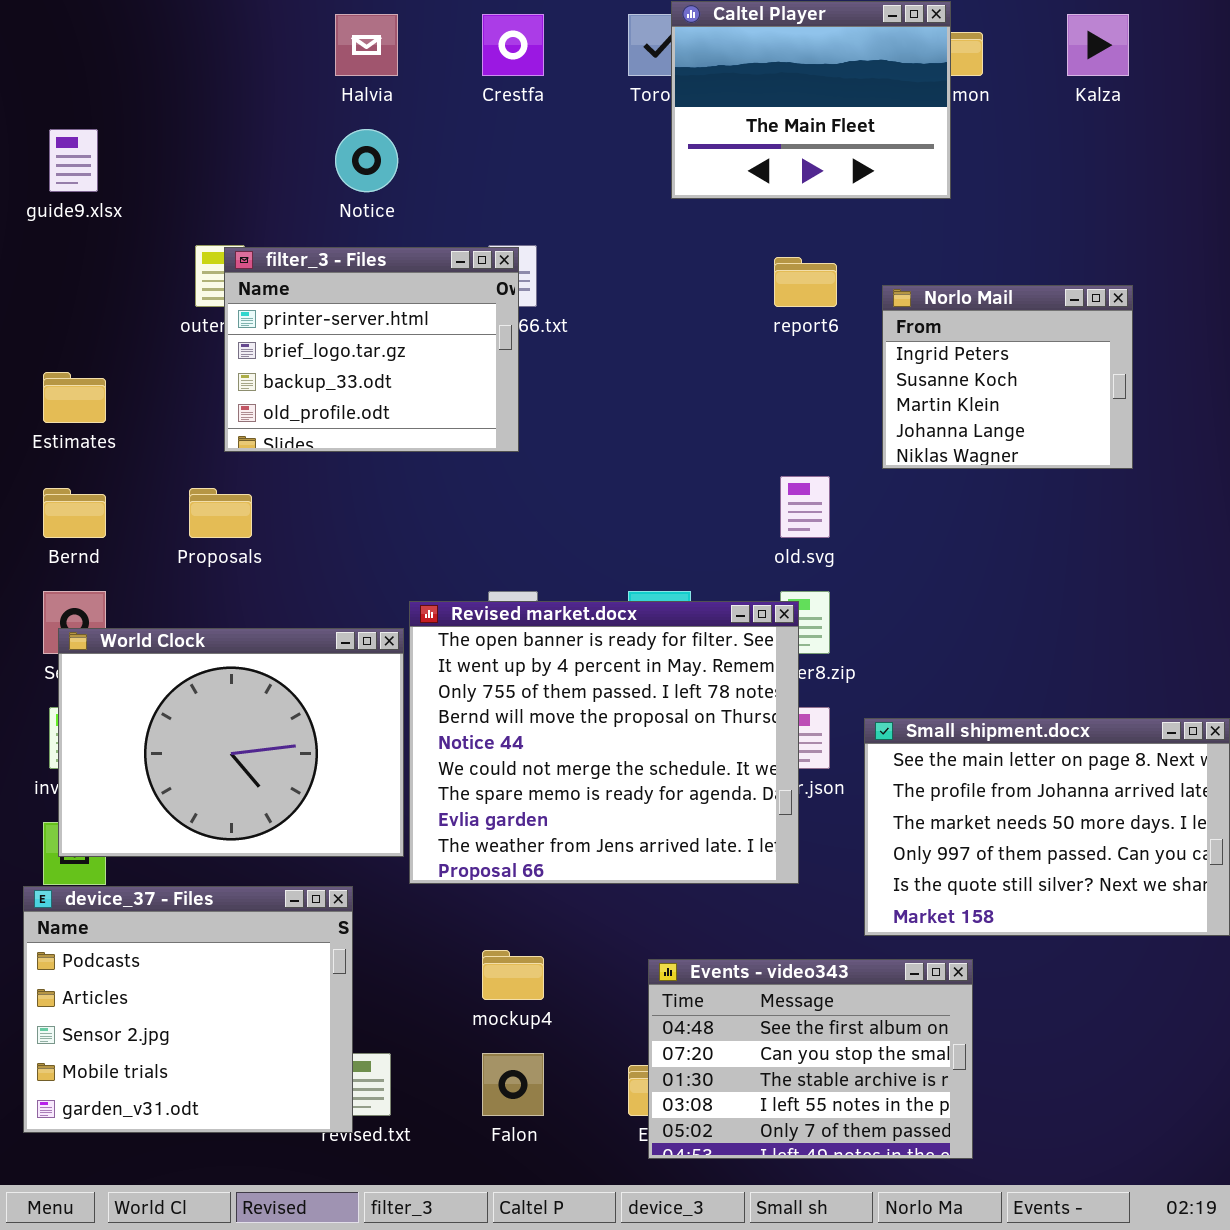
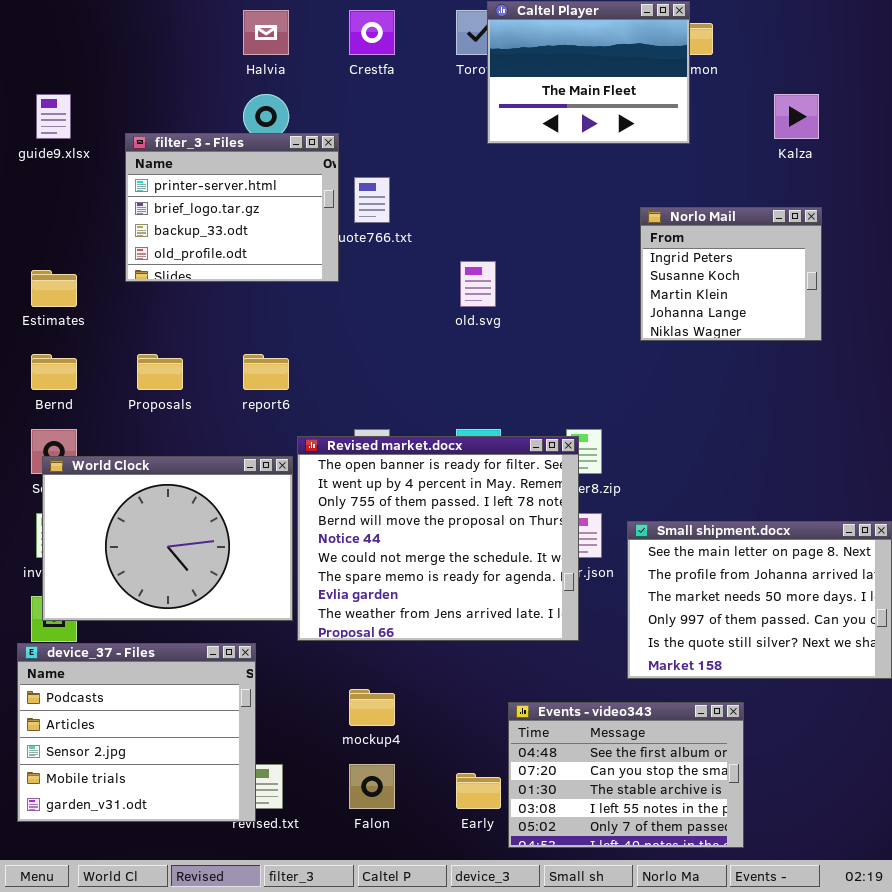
Kalza: [1067,14,1129,76] -> [774,94,819,139], moved
filter_3 - Files: [224,247,519,452] -> [125,133,339,282], moved
report6: [774,257,837,307] -> [243,354,289,390], moved
old.svg: [780,476,830,538] -> [460,261,496,307], moved
Events - video343: [648,959,973,1159] -> [508,702,744,848], moved

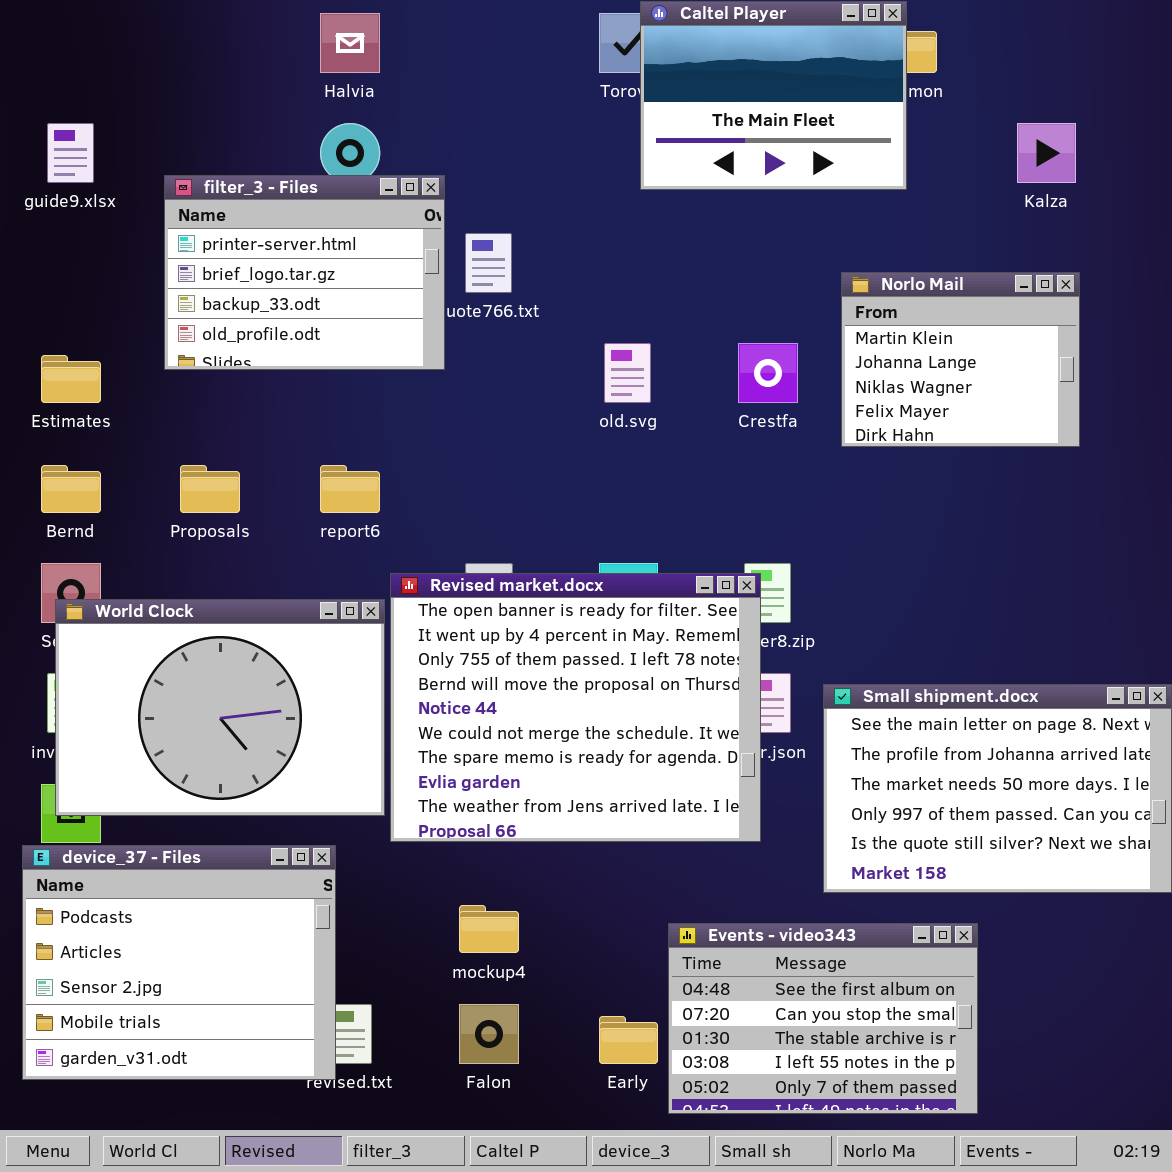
Crestfa: [349,10,395,55] -> [738,343,798,403], moved
Norlo Mail: [640,207,822,341] -> [841,272,1080,447], scrolled down 2 rows

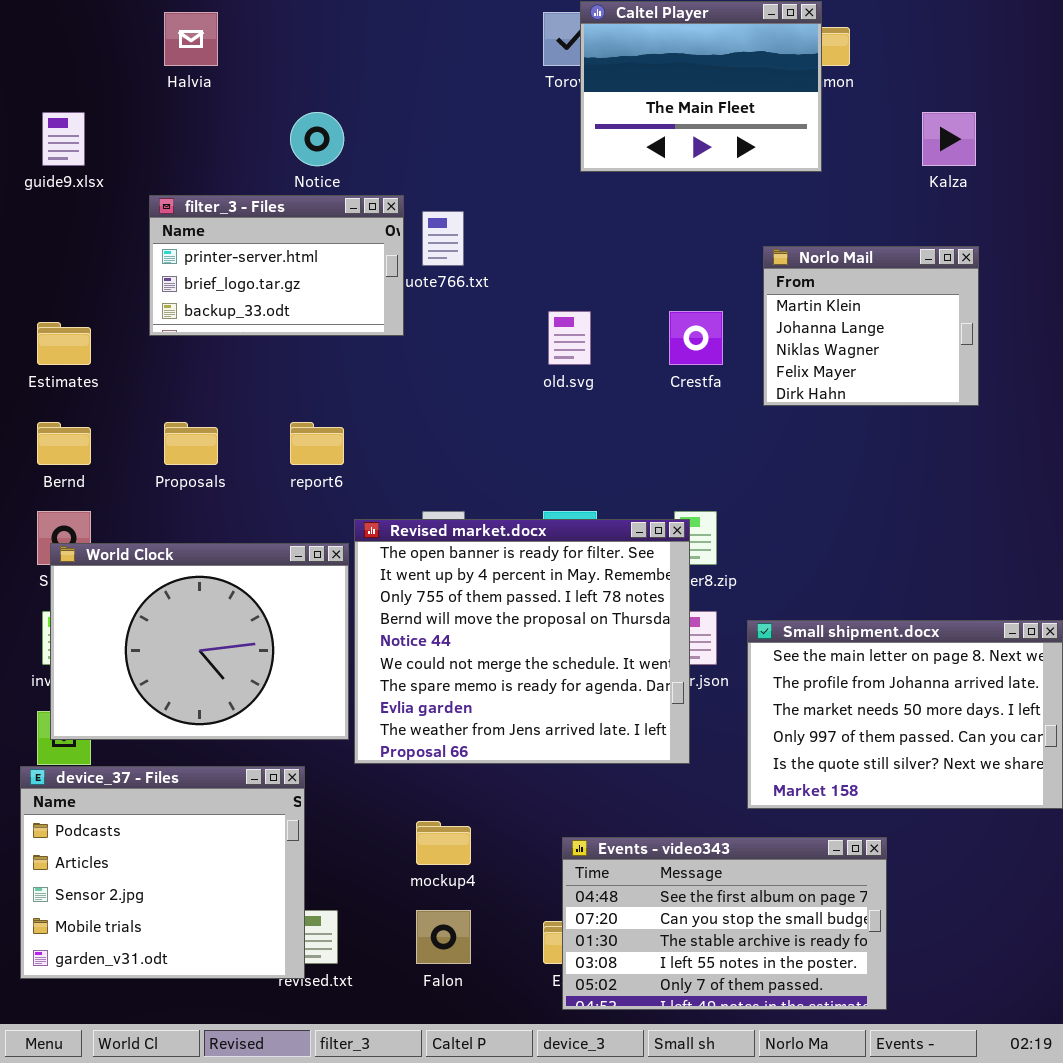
Halvia: [320,13,380,73] -> [164,12,218,66], moved
filter_3 - Files: [164,175,445,370] -> [149,195,404,336], resized
Events - video343: [668,923,978,1114] -> [562,837,887,1010], resized

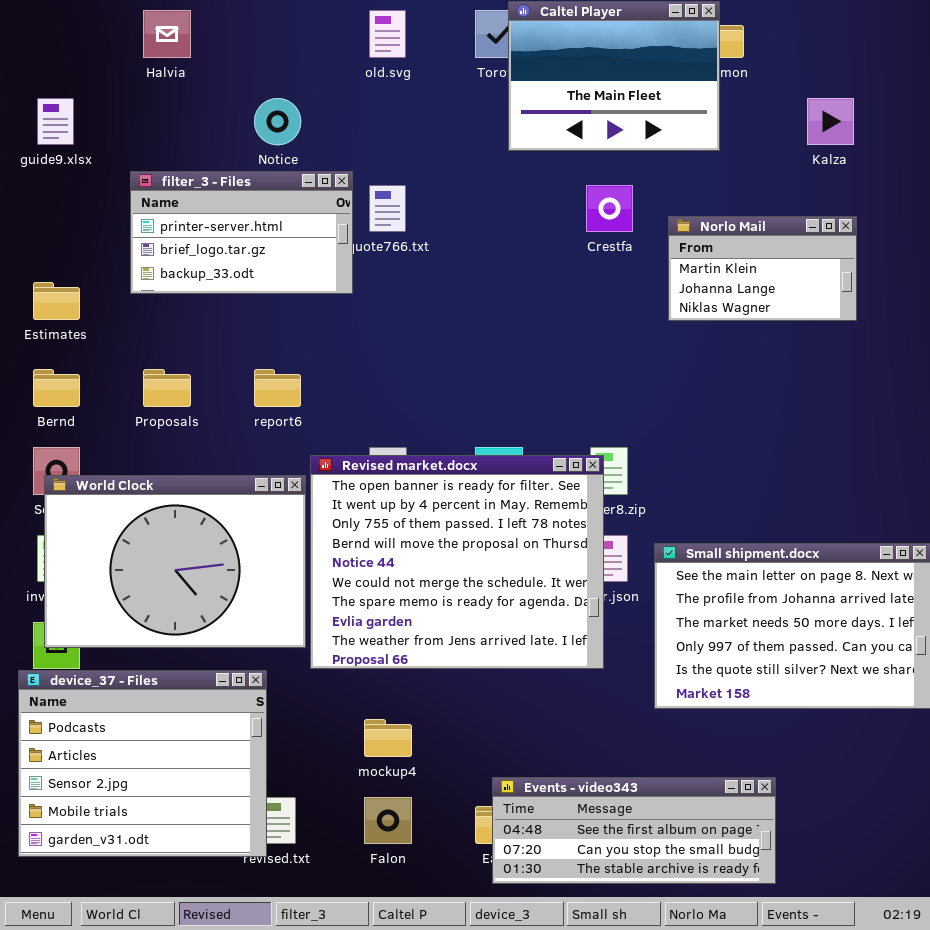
Norlo Mail: [763,246,979,406] -> [668,216,857,321], resized
old.svg: [548,311,591,365] -> [369,10,406,58], moved
Crestfa: [669,311,723,365] -> [586,185,633,232], moved
Events - video343: [562,837,887,1010] -> [492,777,776,884], resized

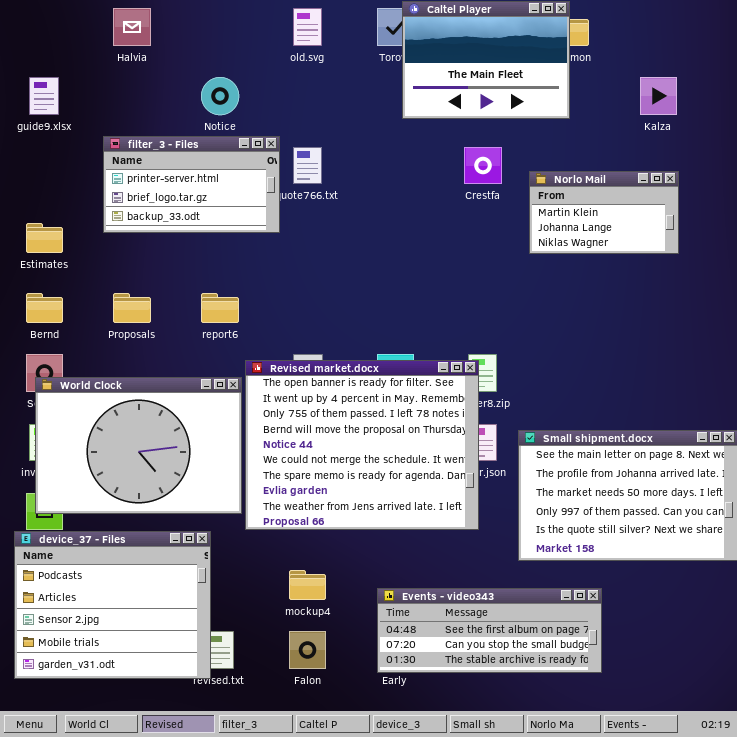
Events - video343: [492,777,776,884] -> [377,588,602,673], moved

